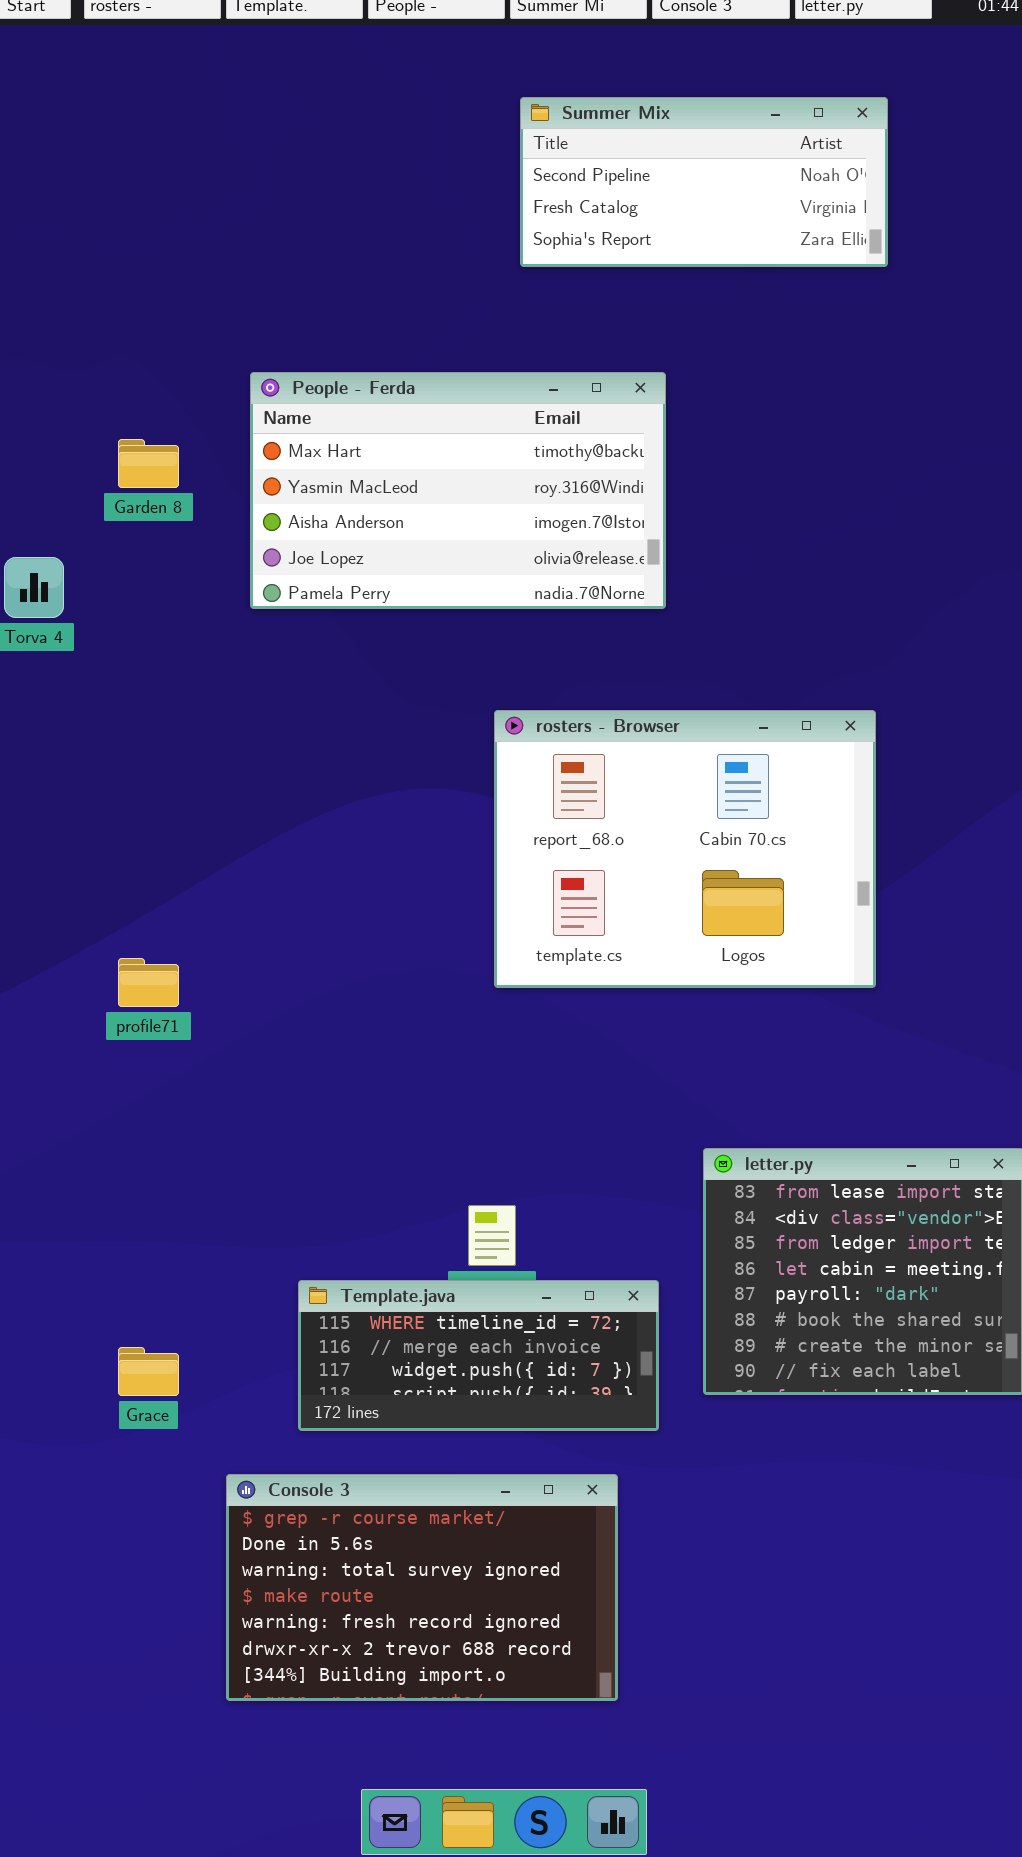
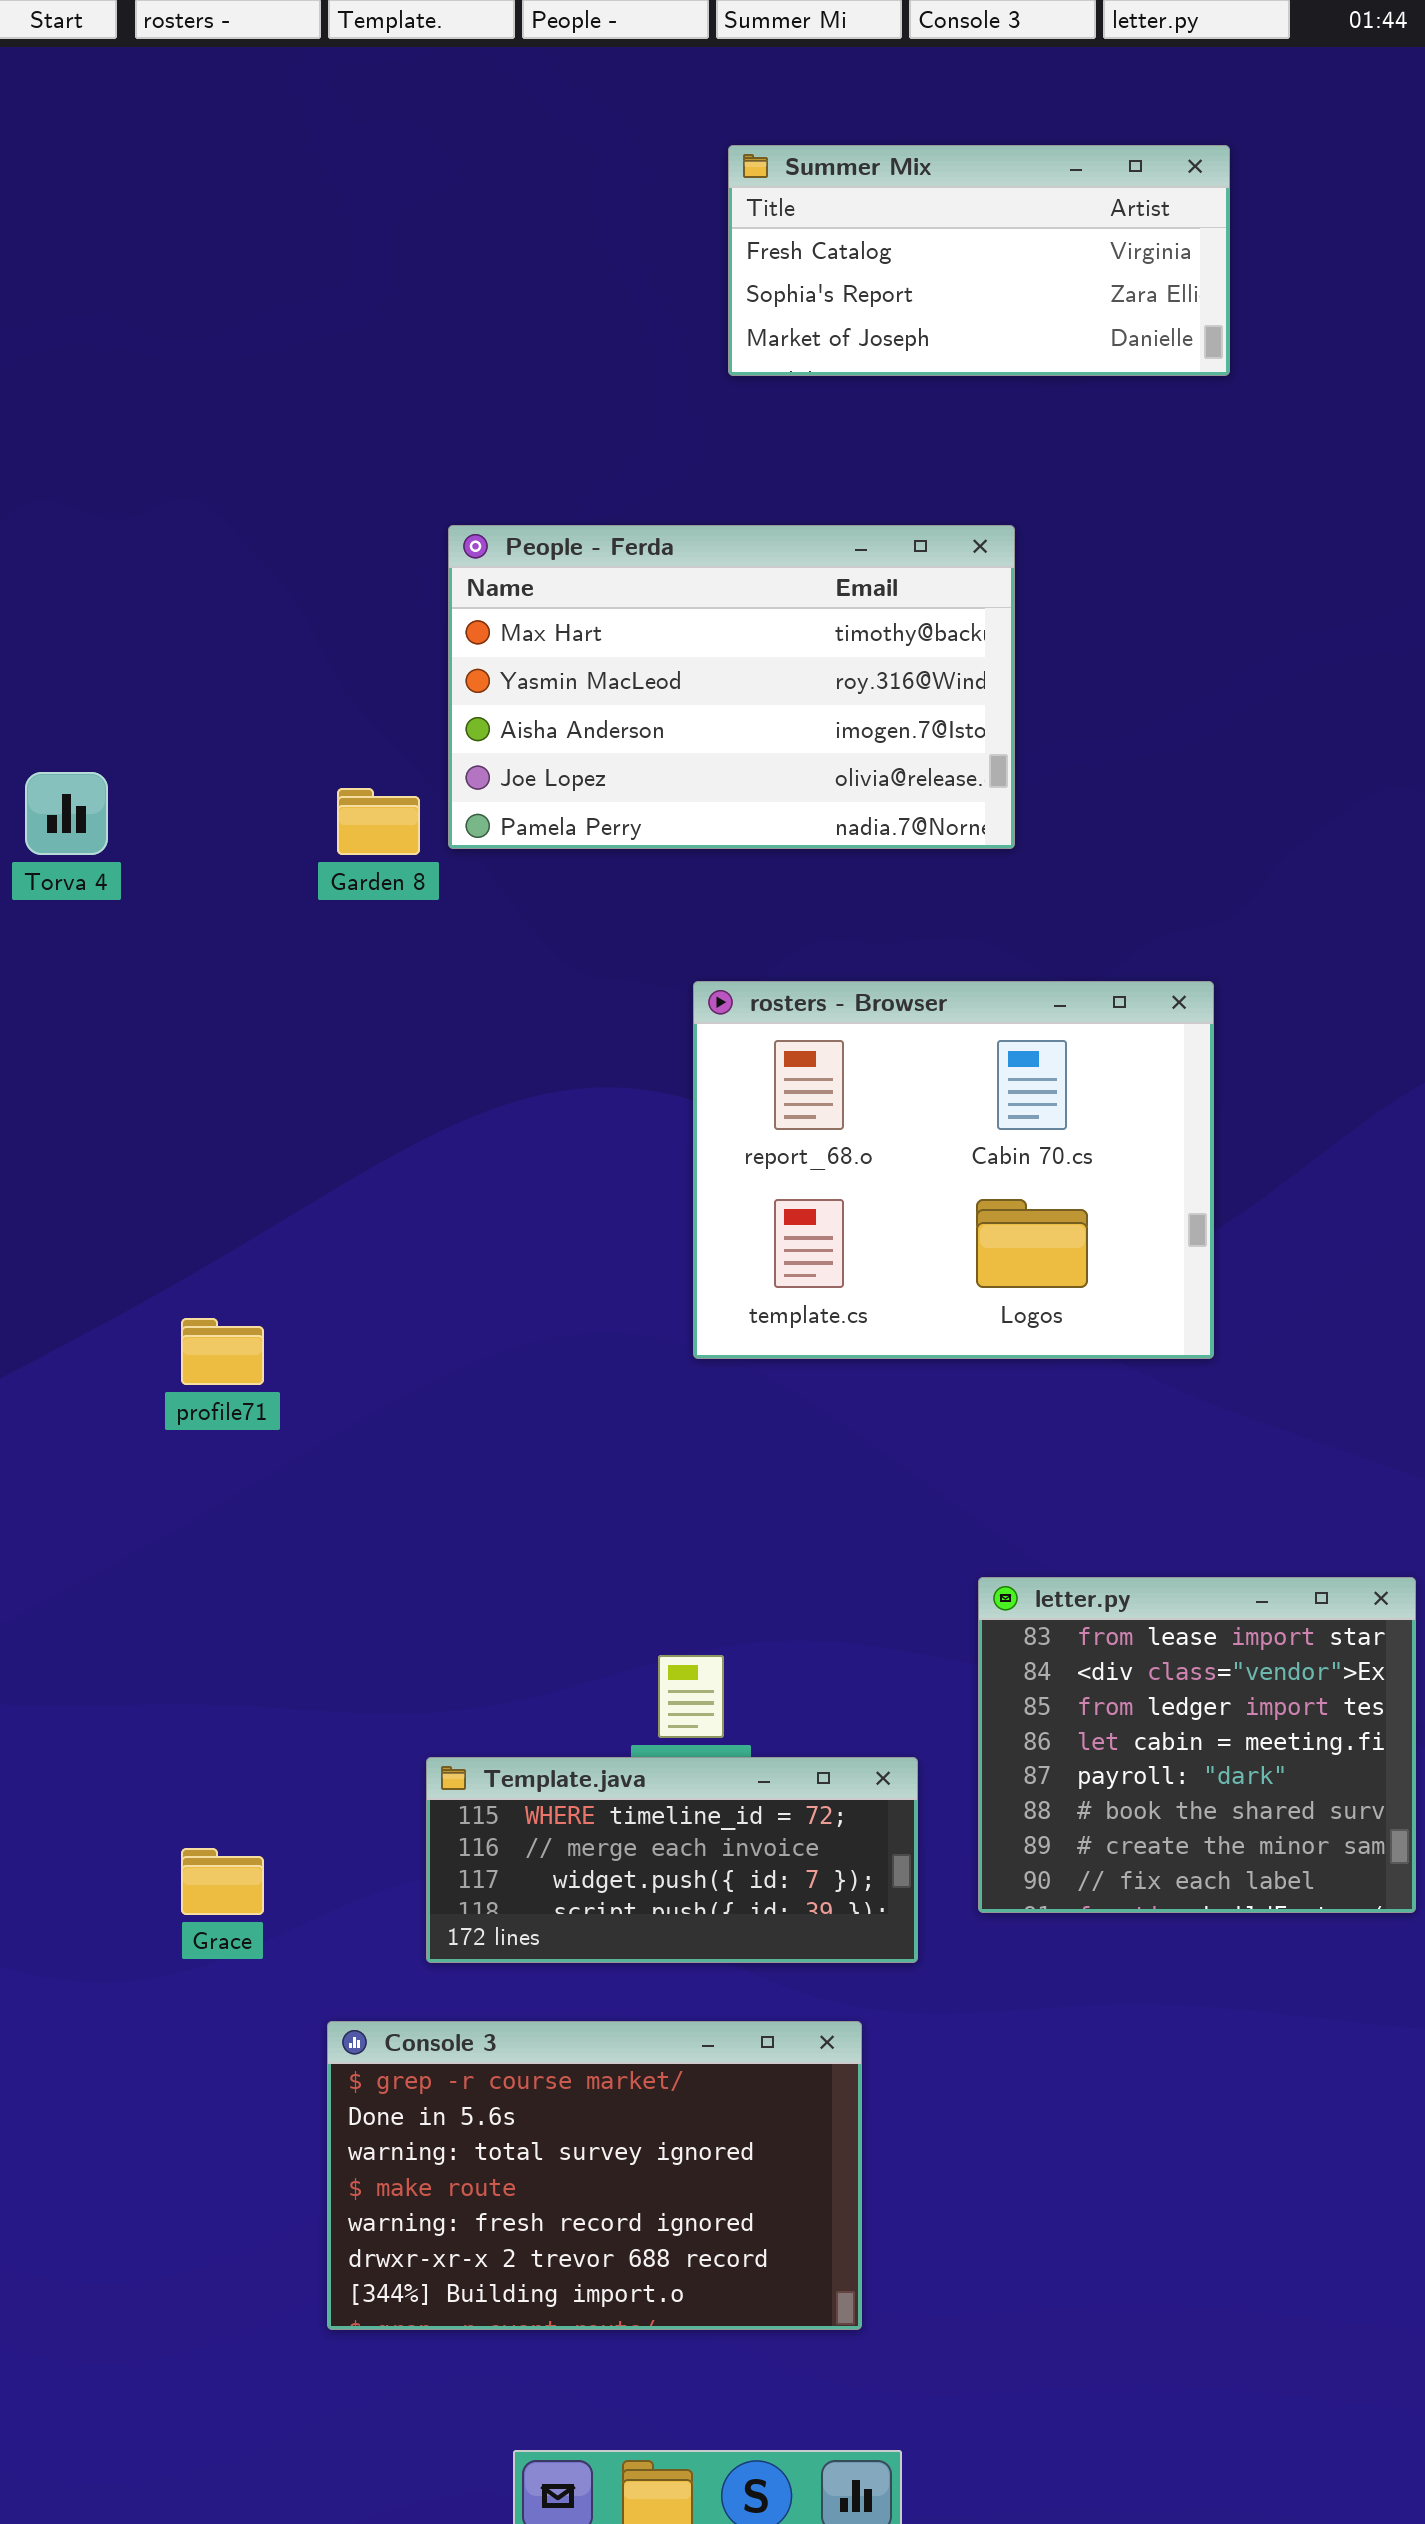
Summer Mix: [520,97,888,267] -> [728,145,1230,376], scrolled down 1 row
People - Ferda: [250,372,666,609] -> [448,525,1015,849], moved
Garden 8: [118,439,179,488] -> [337,788,420,855], moved

